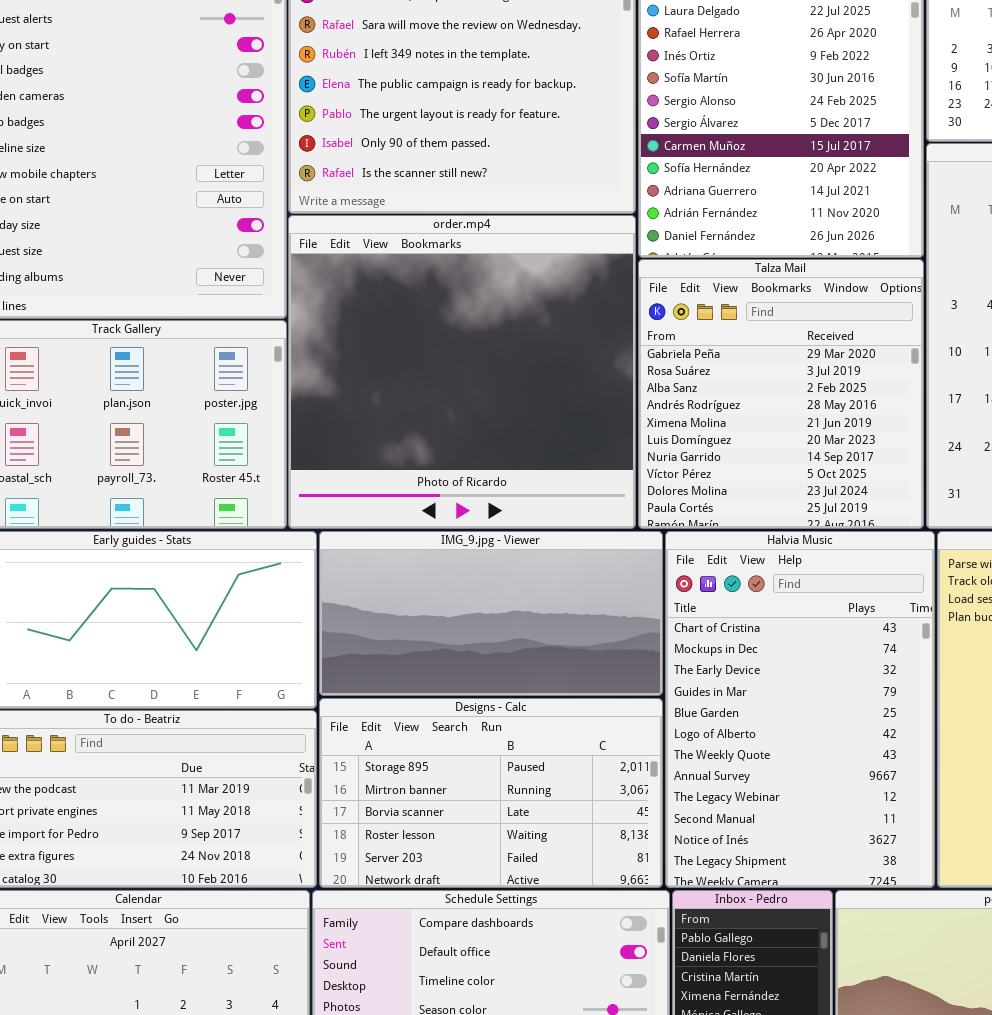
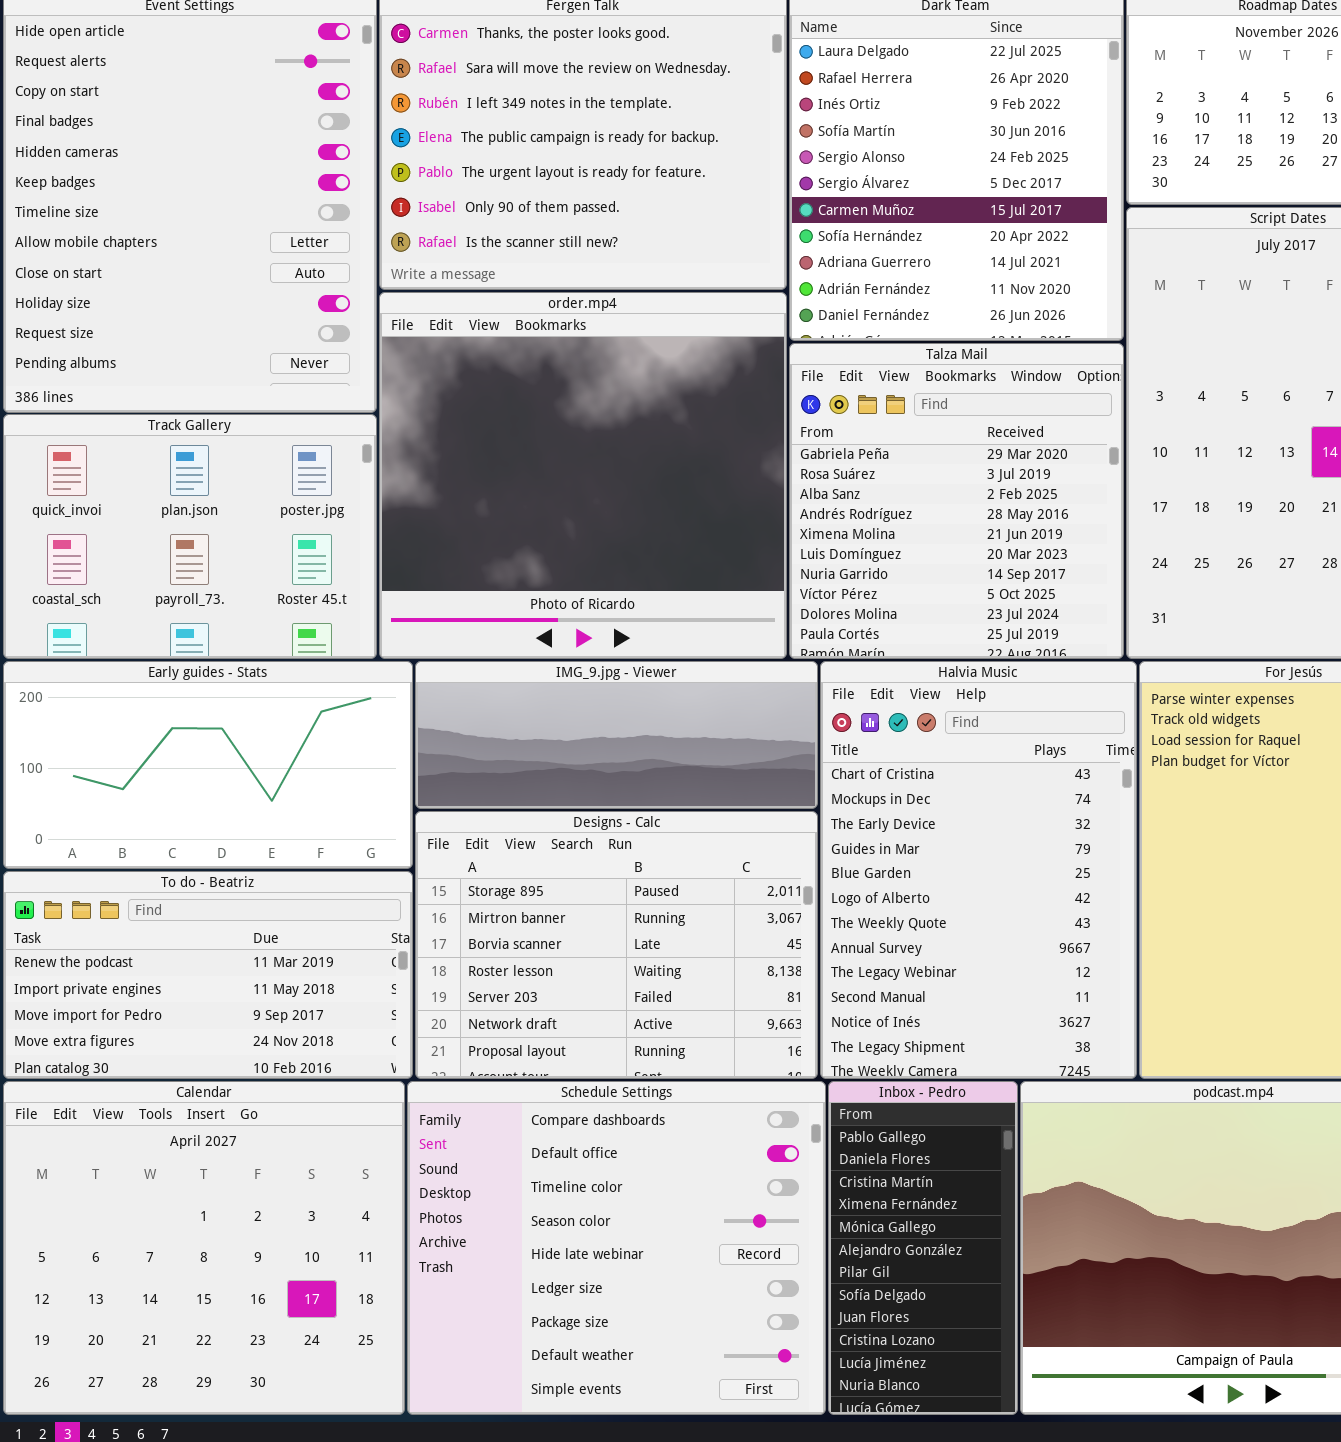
IMG_9.jpg - Viewer: [319,531,663,696] -> [415,661,818,809], resized
Designs - Calc: [319,698,663,888] -> [415,811,818,1079], resized

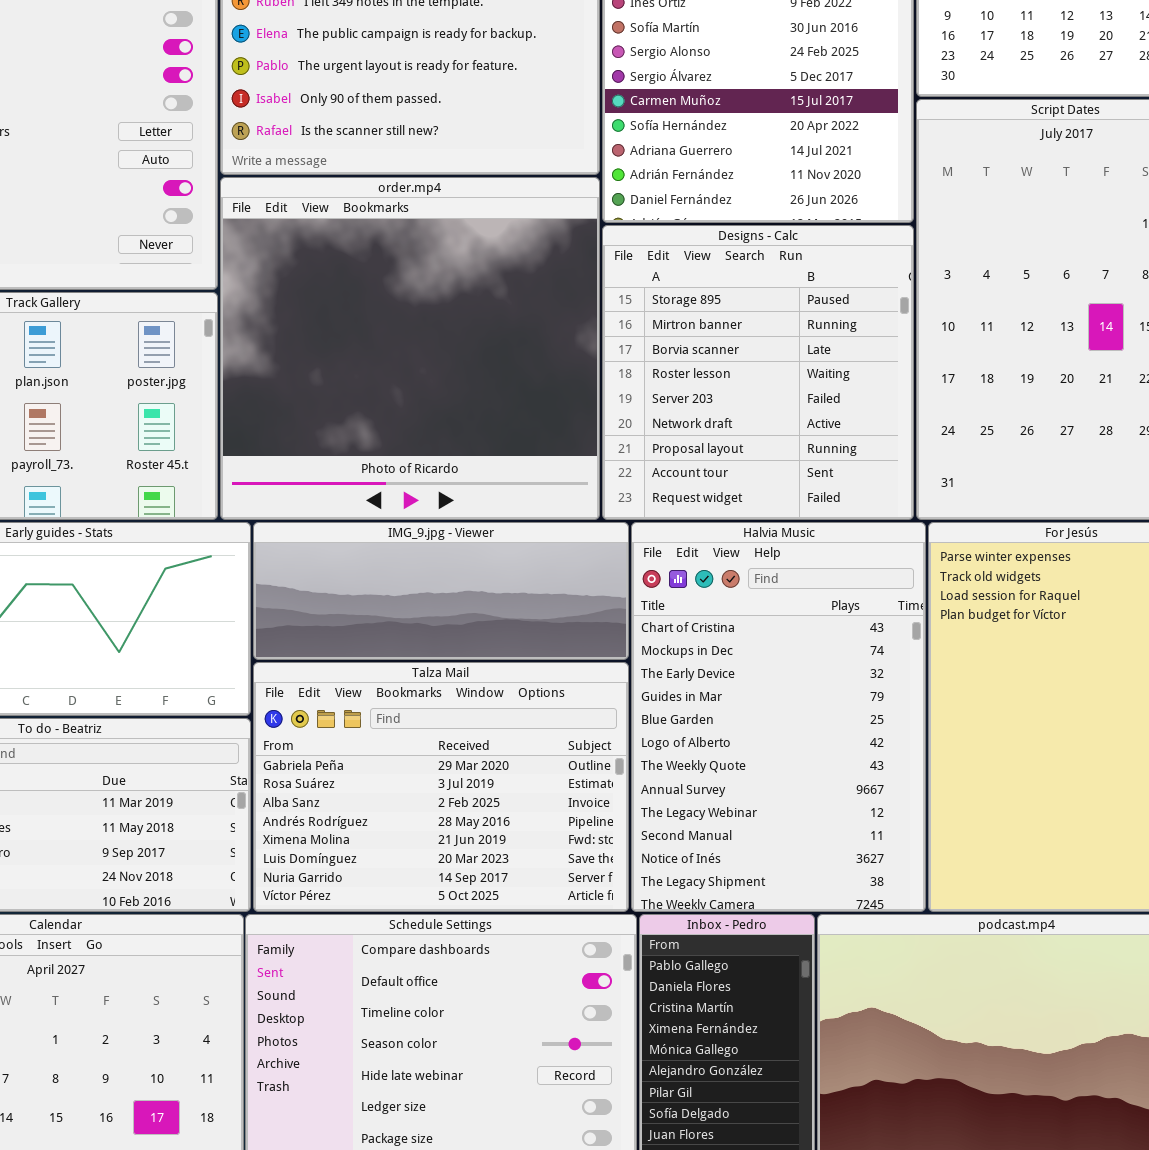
Talza Mail: [789,343,1124,659] -> [253,662,629,912], moved, resized
Designs - Calc: [415,811,818,1079] -> [602,225,914,520], moved, resized

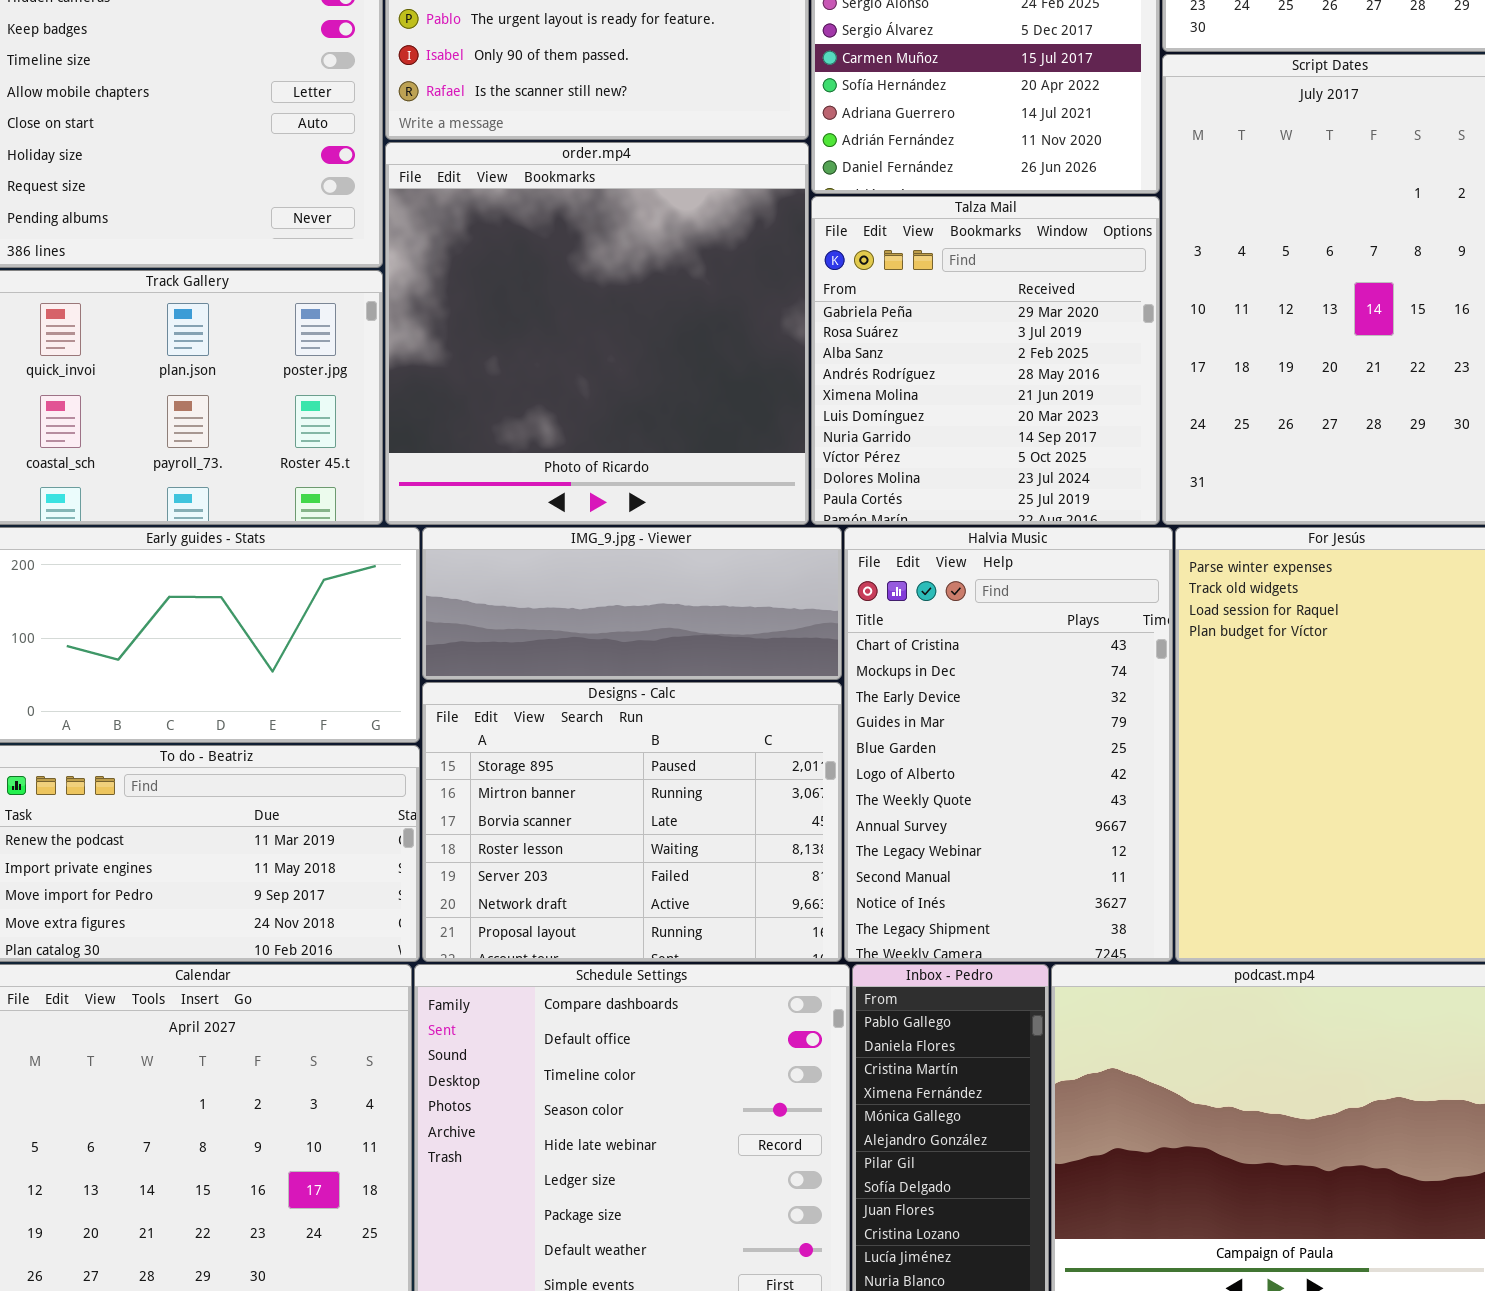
Designs - Calc: [602,225,914,520] -> [422,682,842,962], moved, resized
Talza Mail: [253,662,629,912] -> [811,196,1160,525], moved, resized

